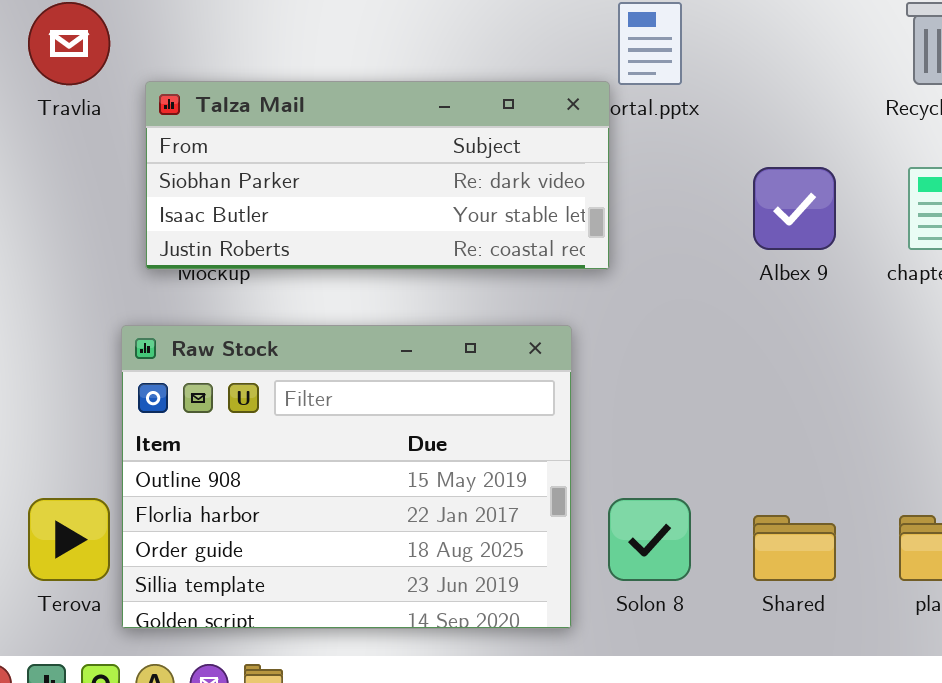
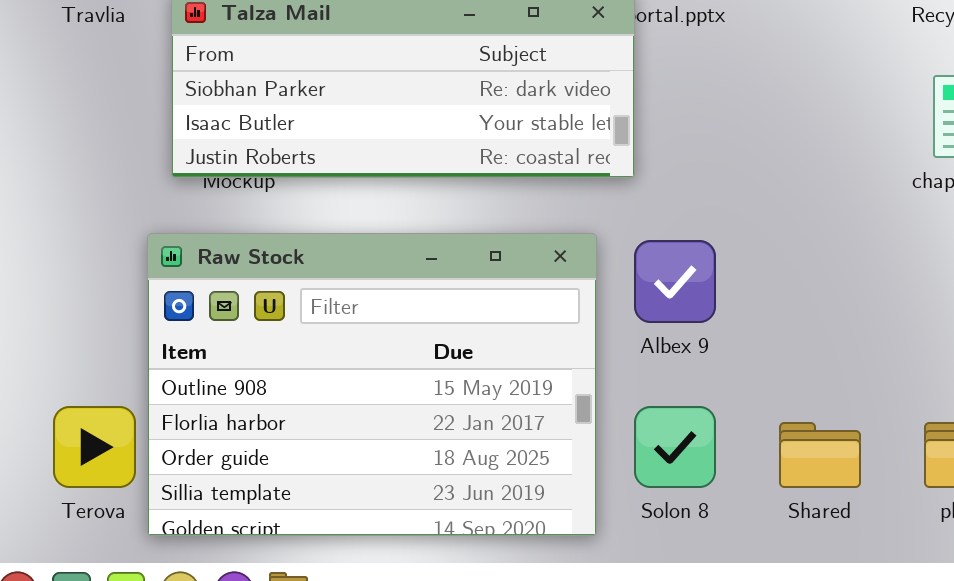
Albex 9: [753,167,836,250] -> [634,240,716,323], moved

